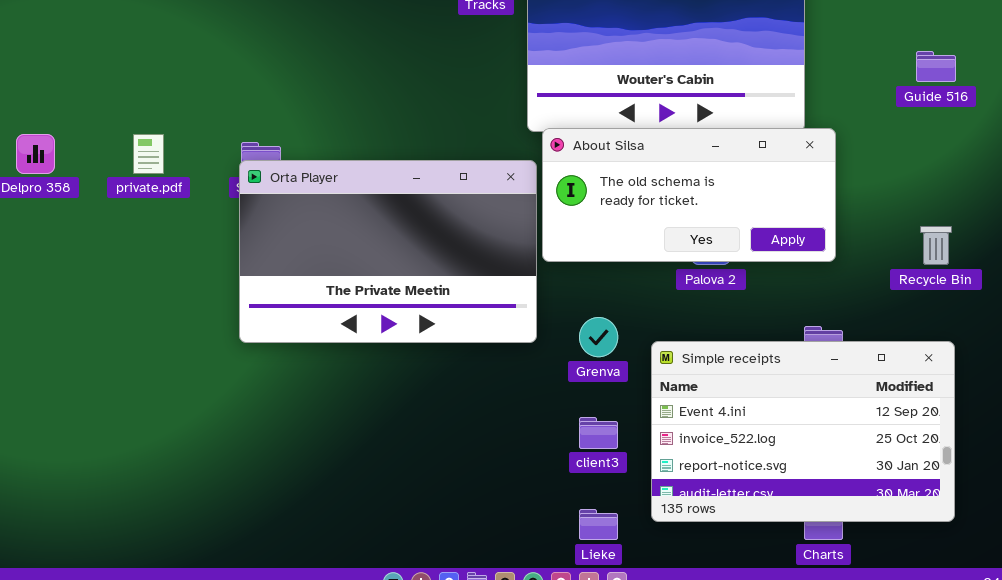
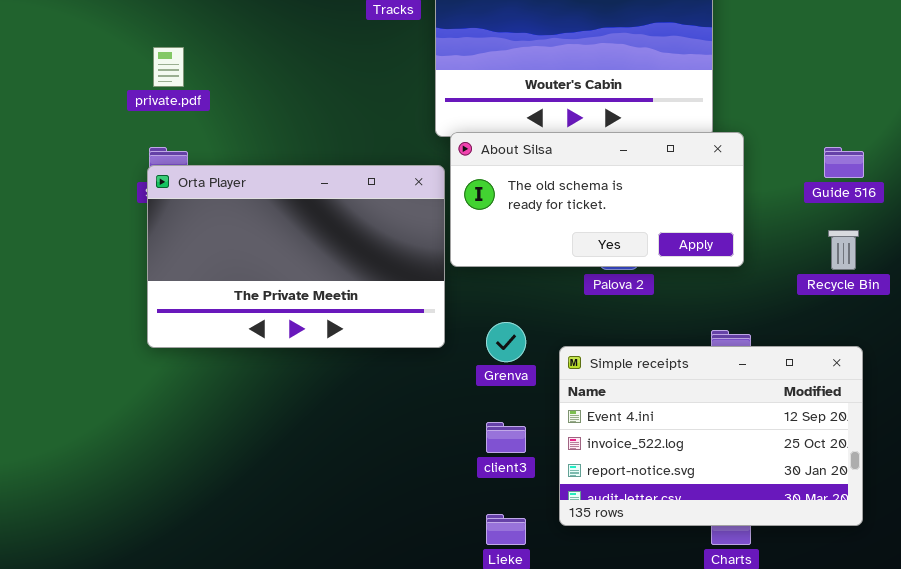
Guide 516: [916,51,956,82] -> [824,147,864,178], moved
private.pdf: [133,134,164,174] -> [153,47,184,87], moved

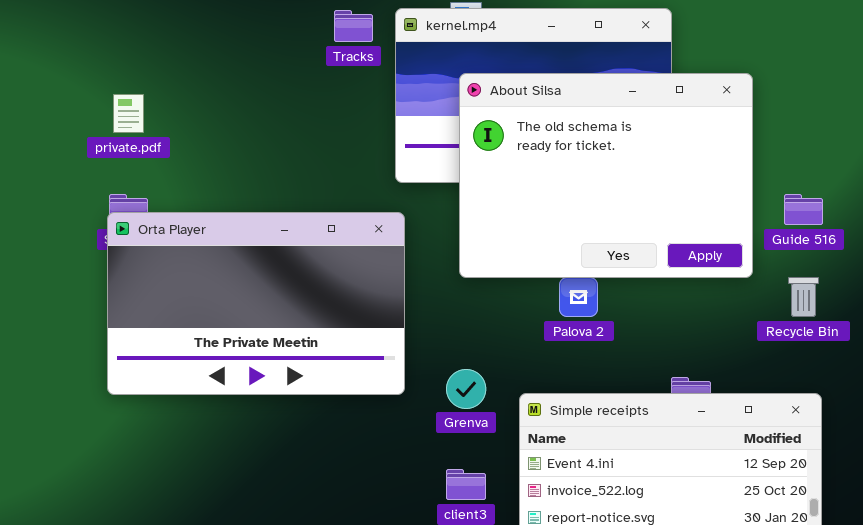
About Silsa: [450,132,744,267] -> [459,73,753,278], moved, resized

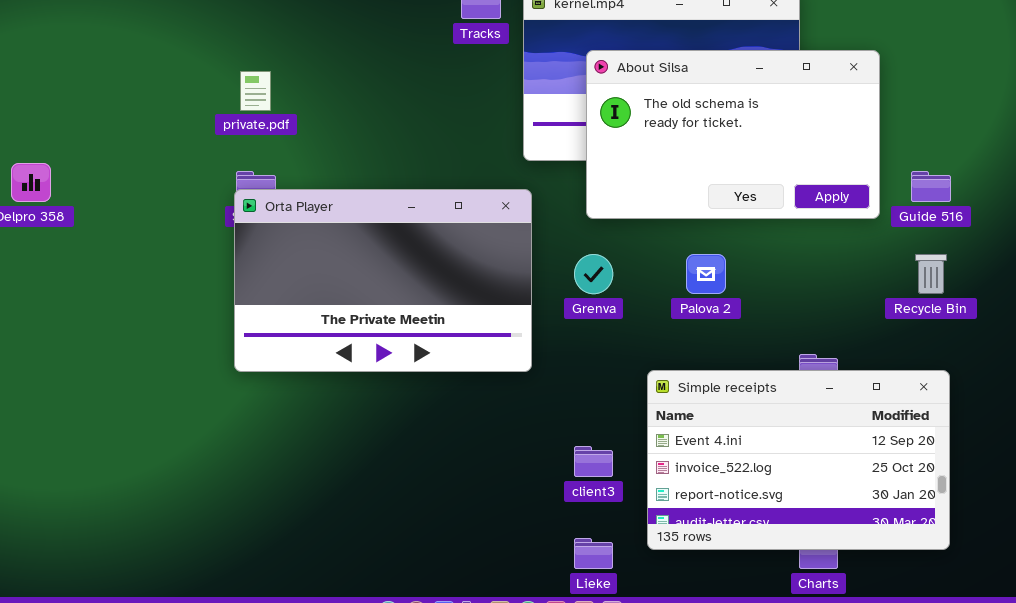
About Silsa: [459,73,753,278] -> [586,50,880,219], resized
Grenva: [446,369,486,409] -> [574,254,613,294], moved

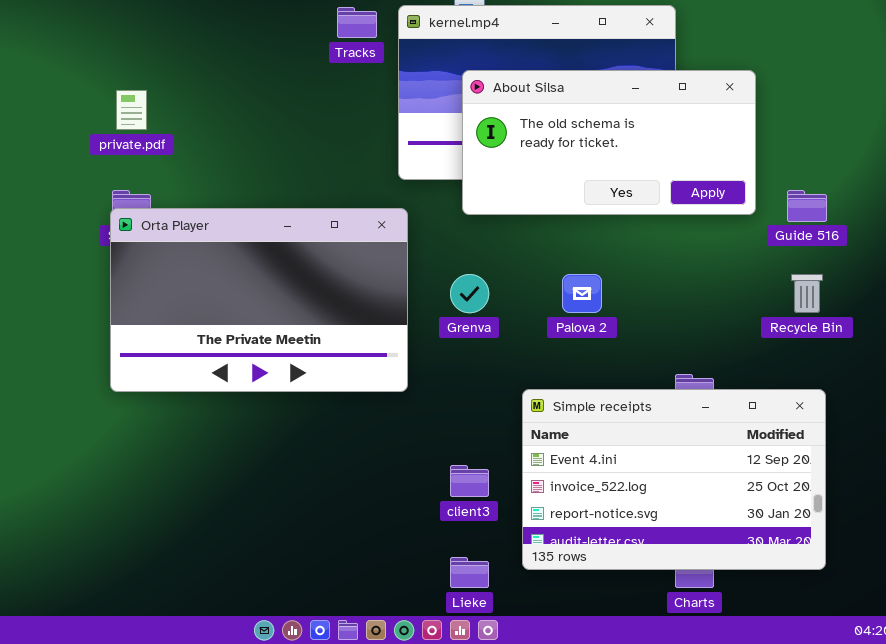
About Silsa: [586,50,880,219] -> [462,70,756,215], resized

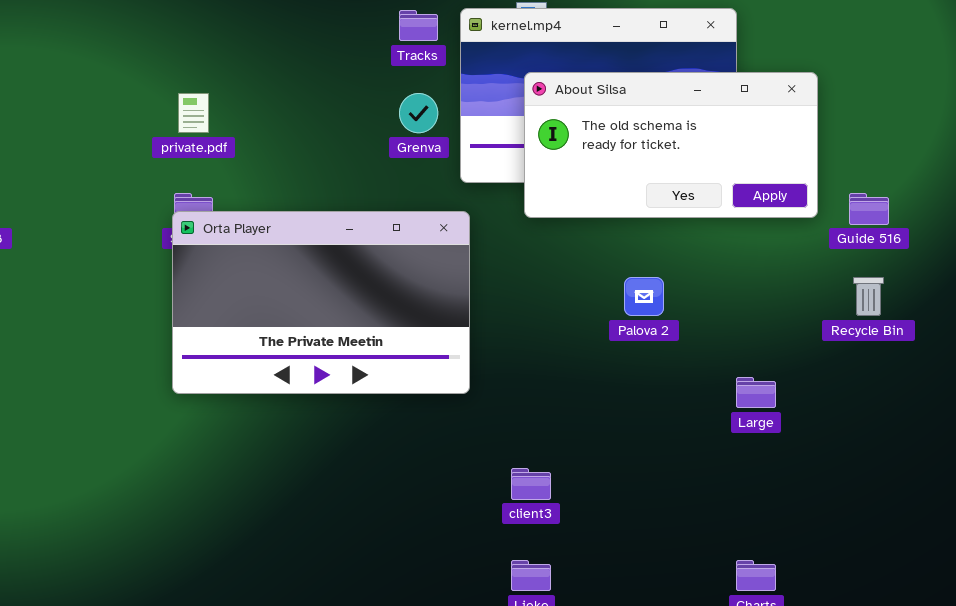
Grenva: [450,274,489,313] -> [399,93,438,133], moved
Simple receipts: [522,389,826,570] -> none, closed

